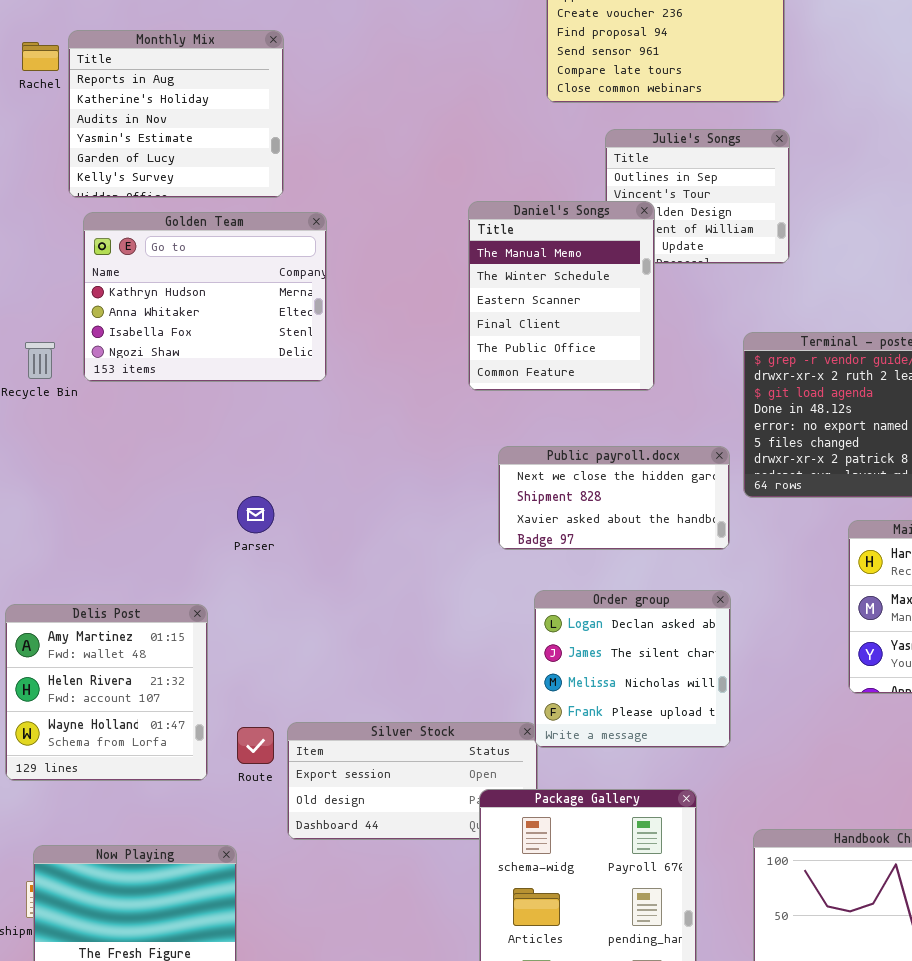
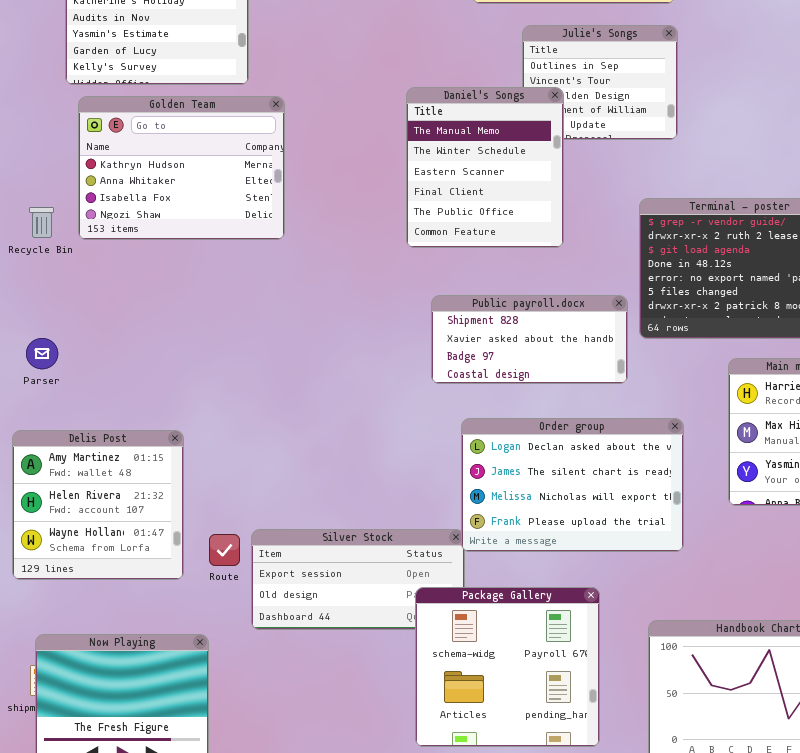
Public payroll.docx: [498,446,730,550] -> [431,295,628,384], scrolled down 1 row
Parser: [237,496,274,533] -> [26,338,58,369], moved
Order group: [534,590,731,748] -> [461,418,684,552], resized

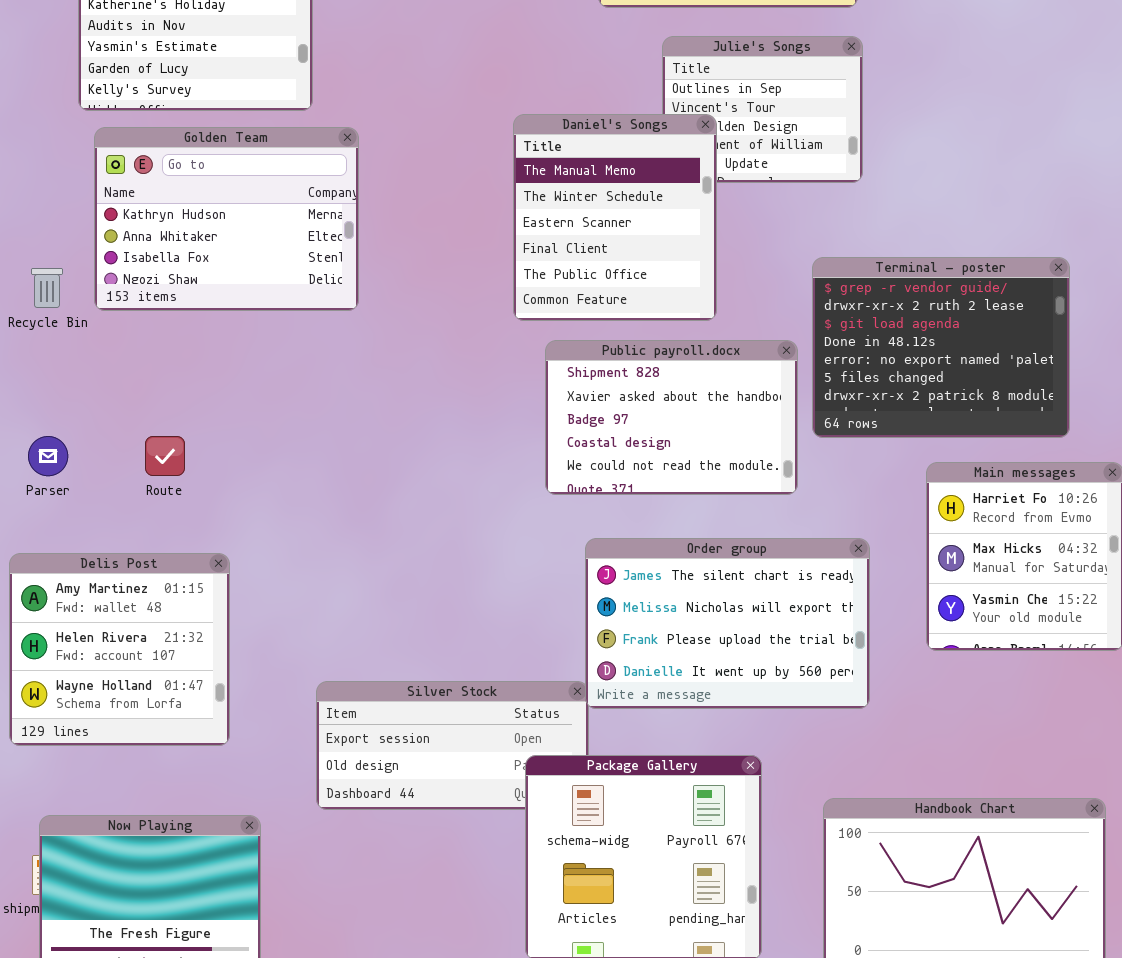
Public payroll.docx: [431,295,628,384] -> [545,340,798,495], resized
Order group: [461,418,684,552] -> [585,538,870,709], scrolled down 1 row
Route: [209,534,240,566] -> [145,436,185,476], moved

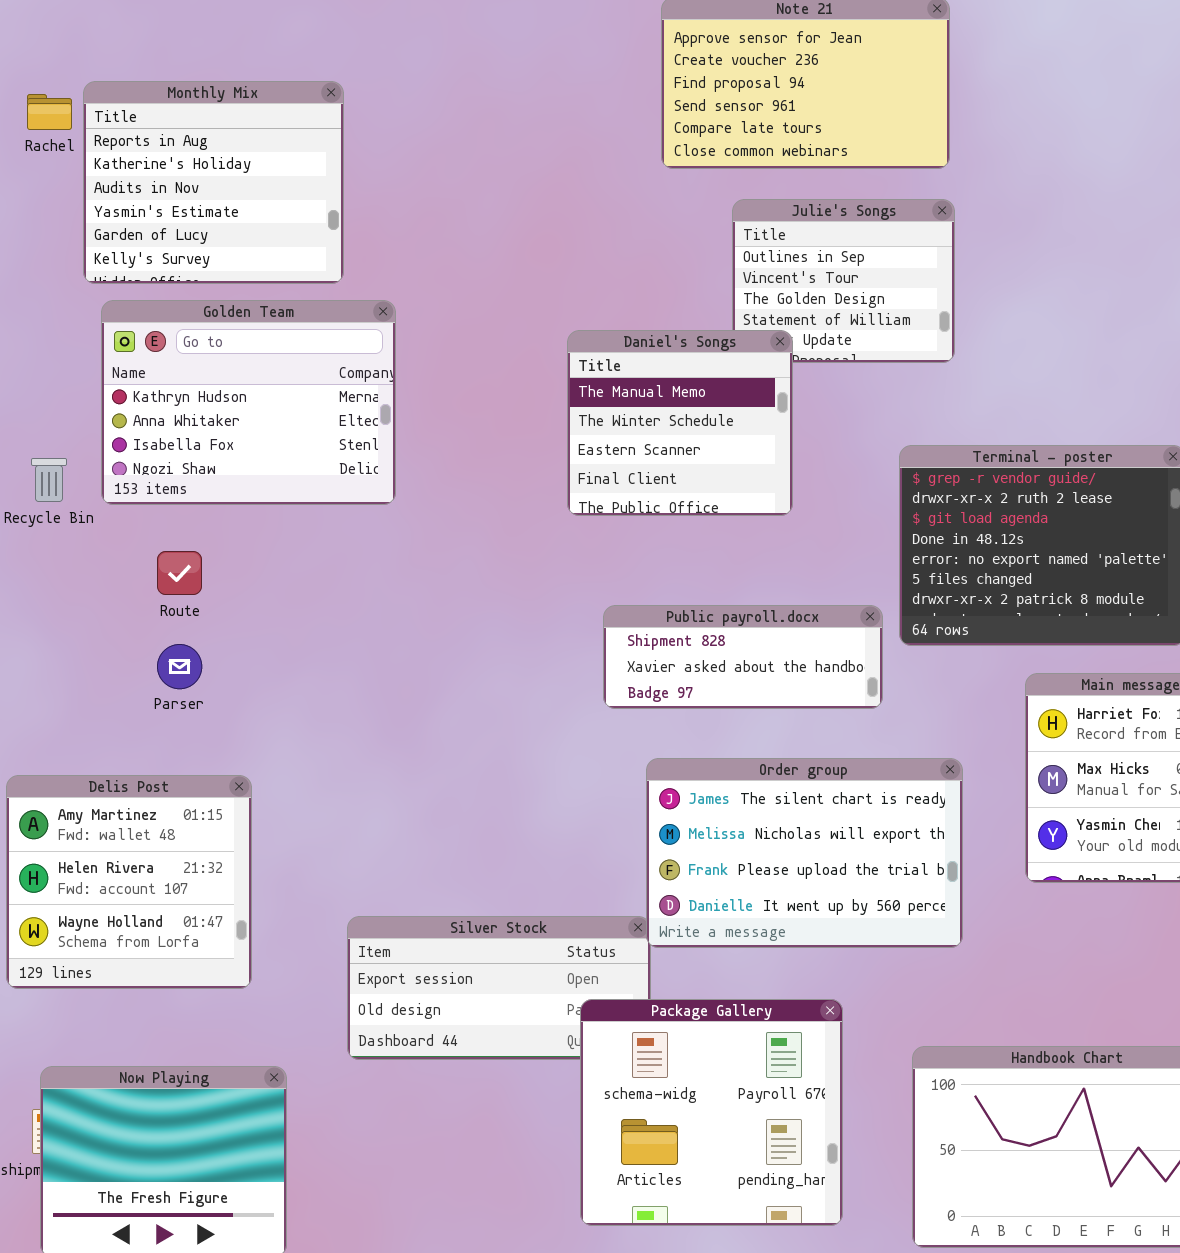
Daniel's Songs: [513,114,717,321] -> [567,330,793,516], resized
Public payroll.docx: [545,340,798,495] -> [603,605,883,709], resized
Parser: [28,436,68,476] -> [157,644,202,689], moved
Route: [145,436,185,476] -> [157,551,202,595], moved

